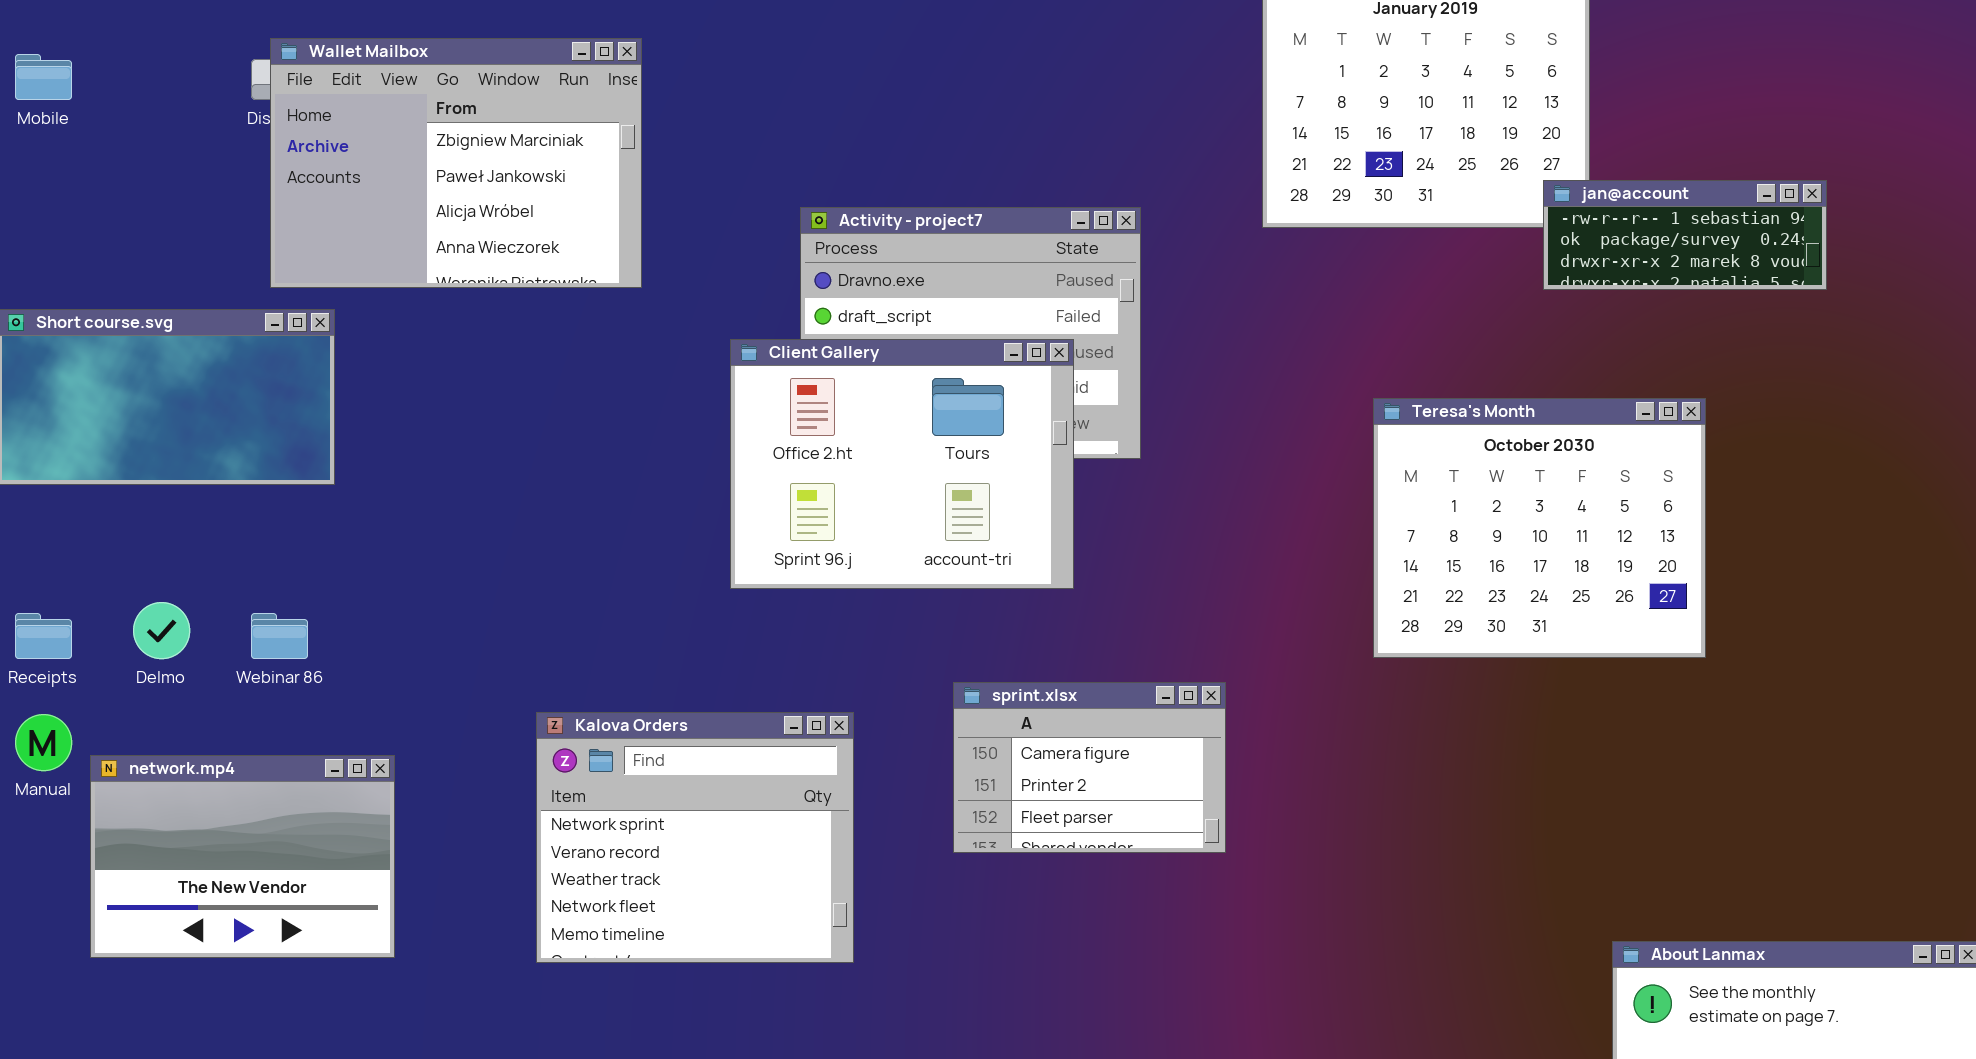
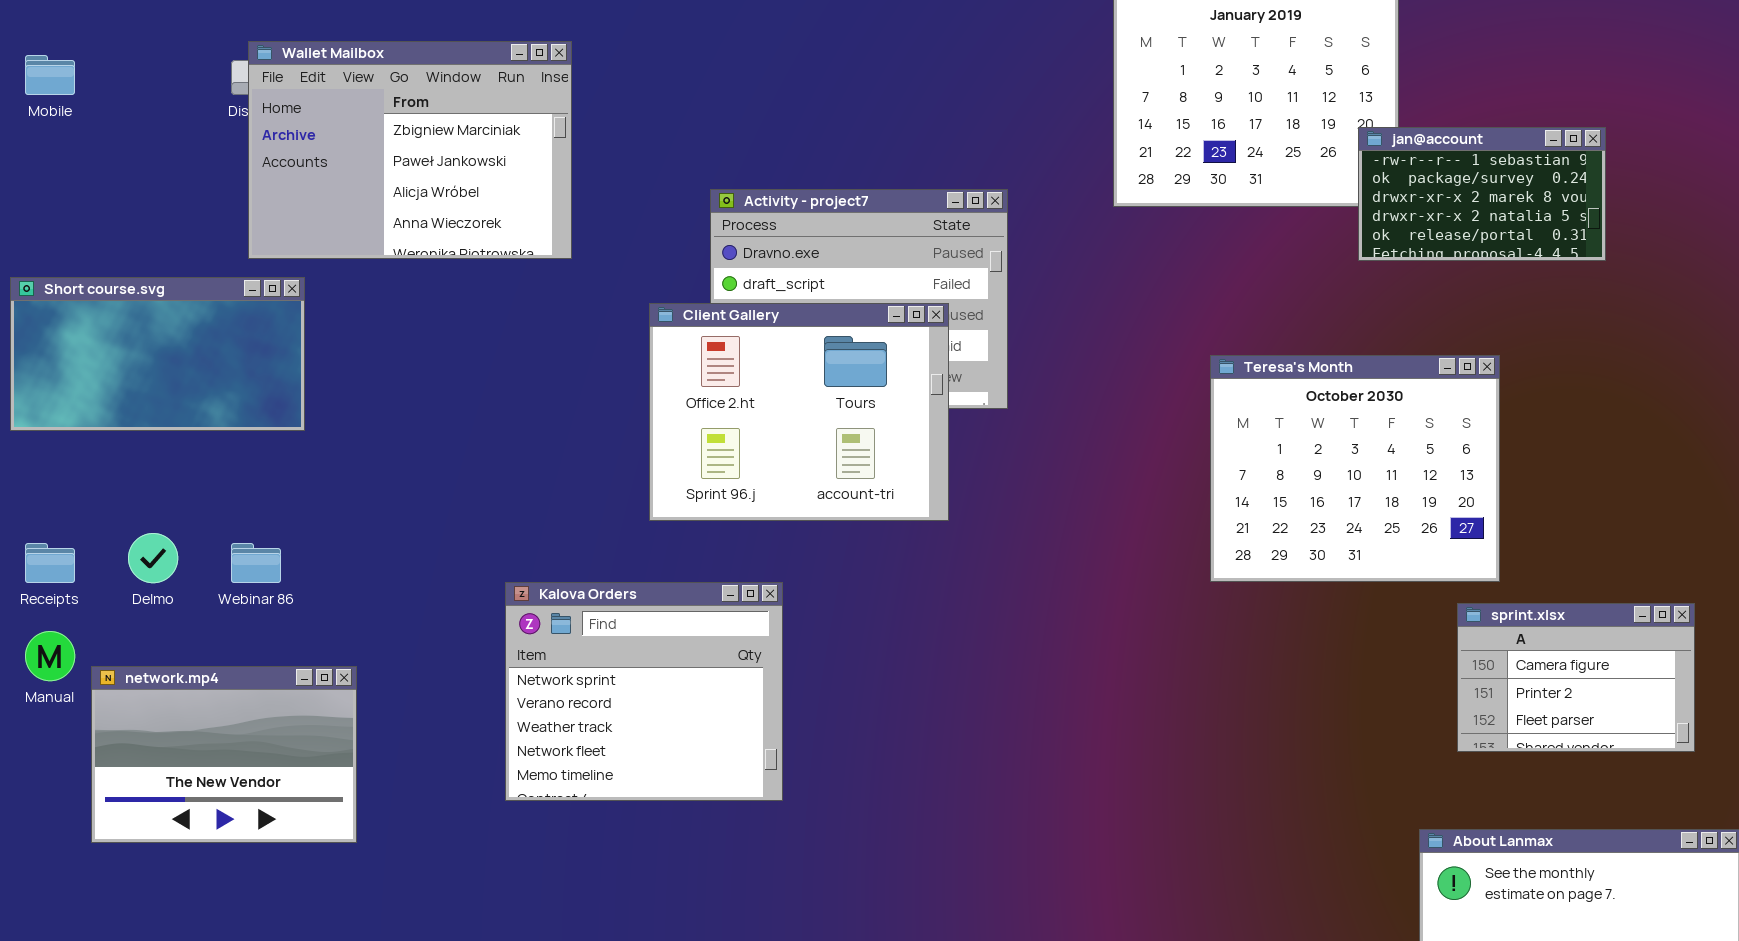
jan@account: [1543,180,1827,290] -> [1358,127,1606,261], resized
sprint.xlsx: [953,682,1226,853] -> [1457,603,1695,752], moved
Kalova Orders: [536,712,854,963] -> [505,582,783,801], moved

